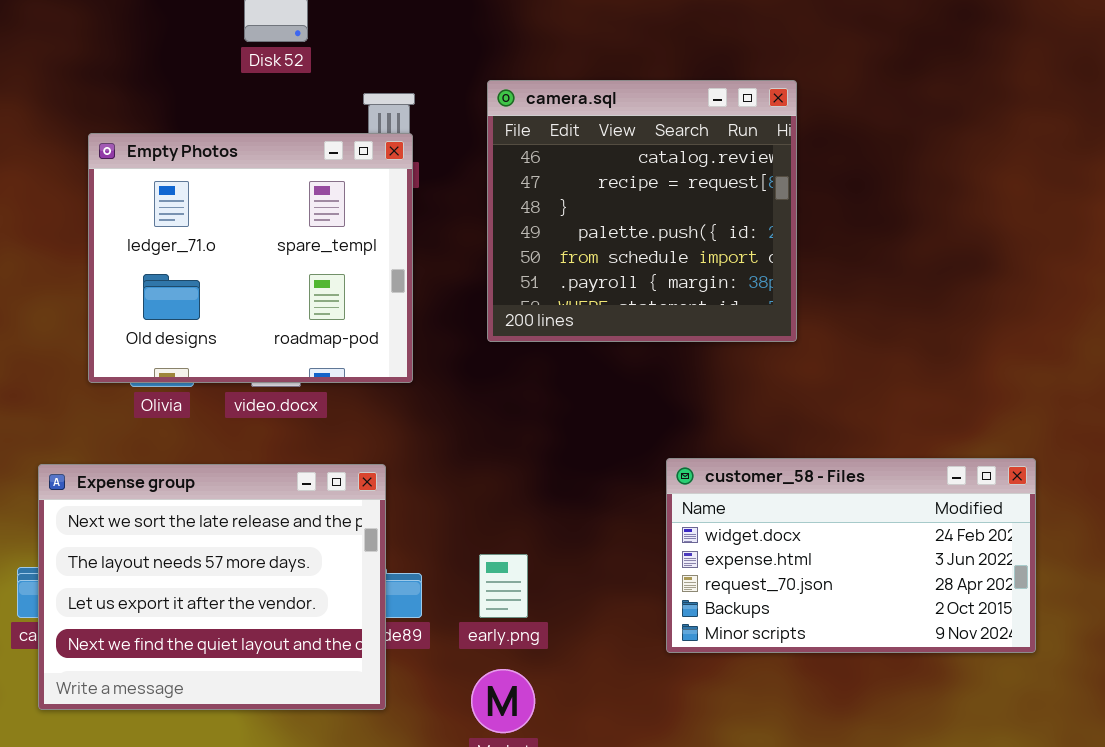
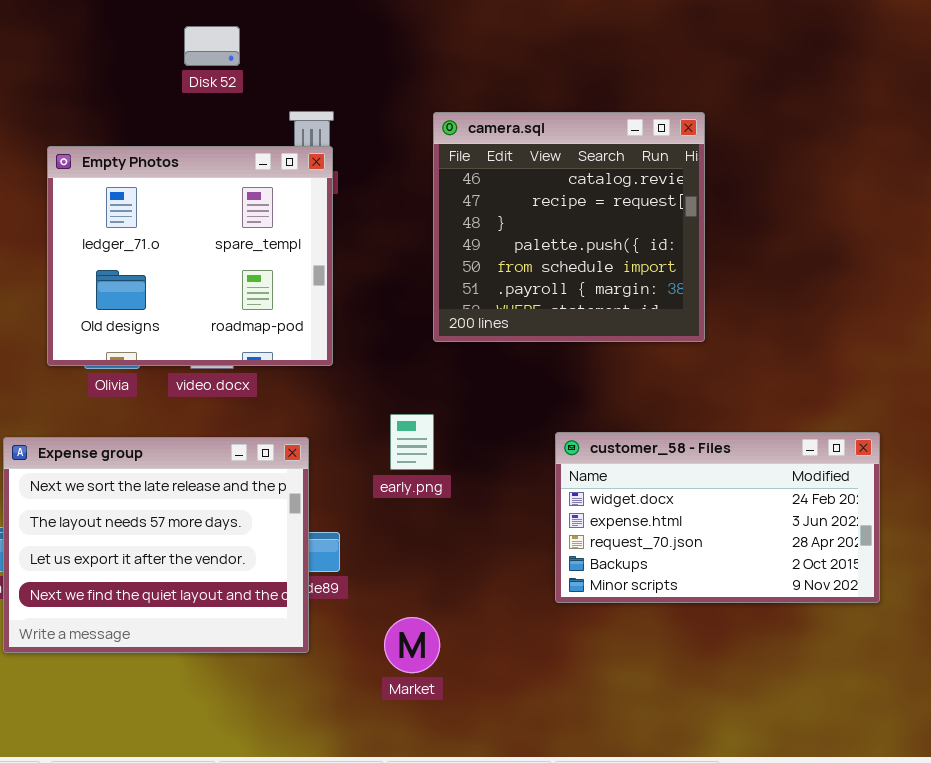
camera.sql: [487,80,797,342] -> [433,112,705,342], moved
early.png: [479,554,528,618] -> [390,414,434,470], moved

